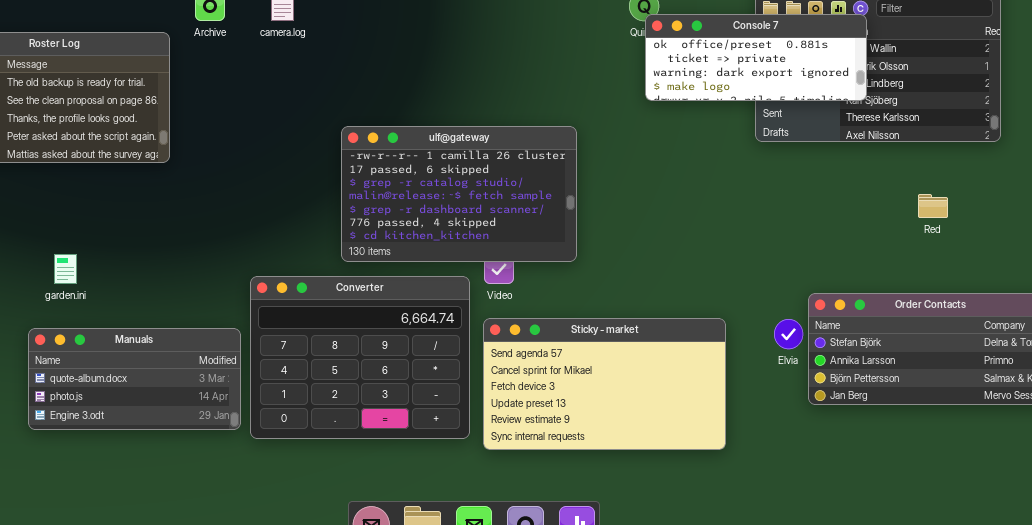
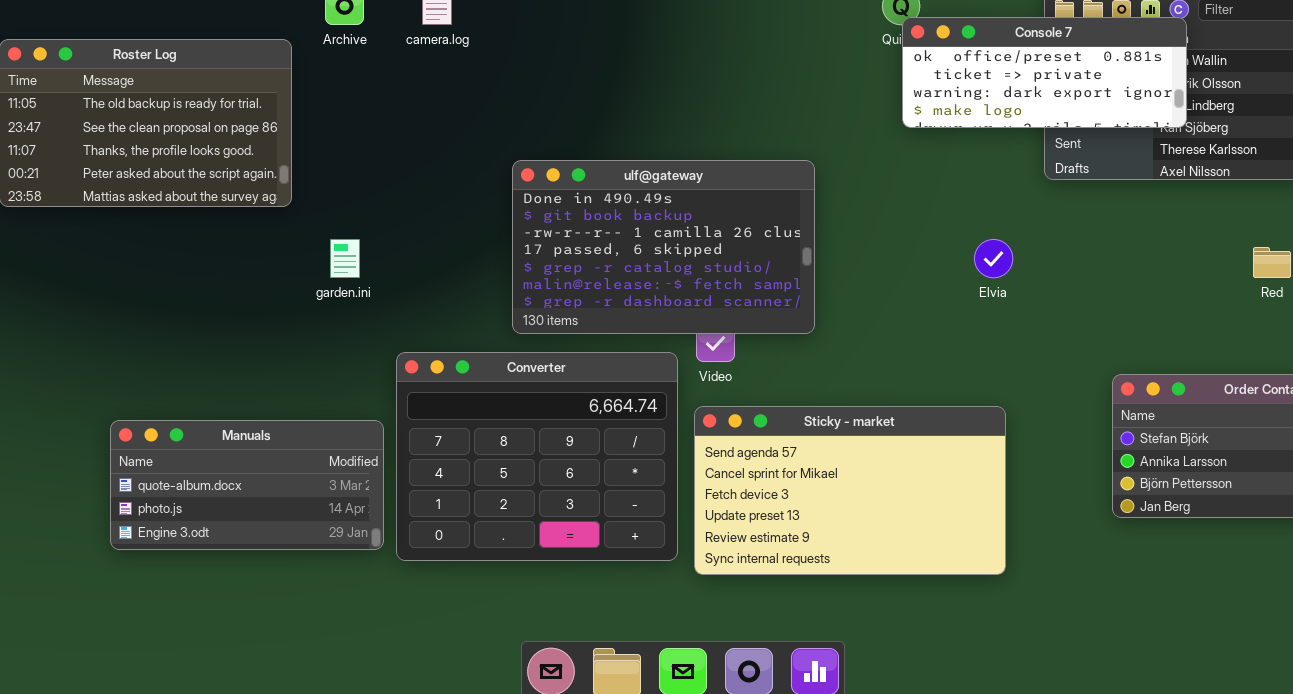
ulf@gateway: [341,126,577,262] -> [512,160,815,334], scrolled up 2 rows
garden.ini: [54,254,77,284] -> [330,239,360,278], moved
Elvia: [774,319,803,349] -> [974,239,1013,278], moved

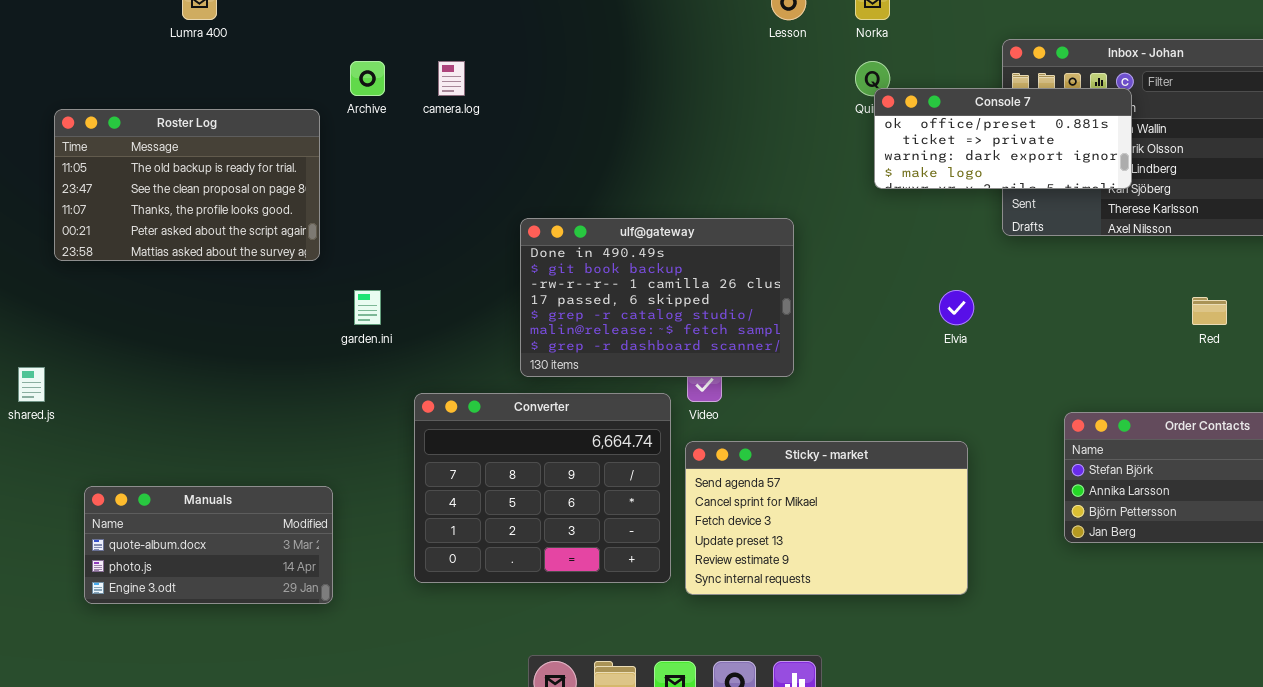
Manuals: [110,420,384,550] -> [84,486,333,604], moved

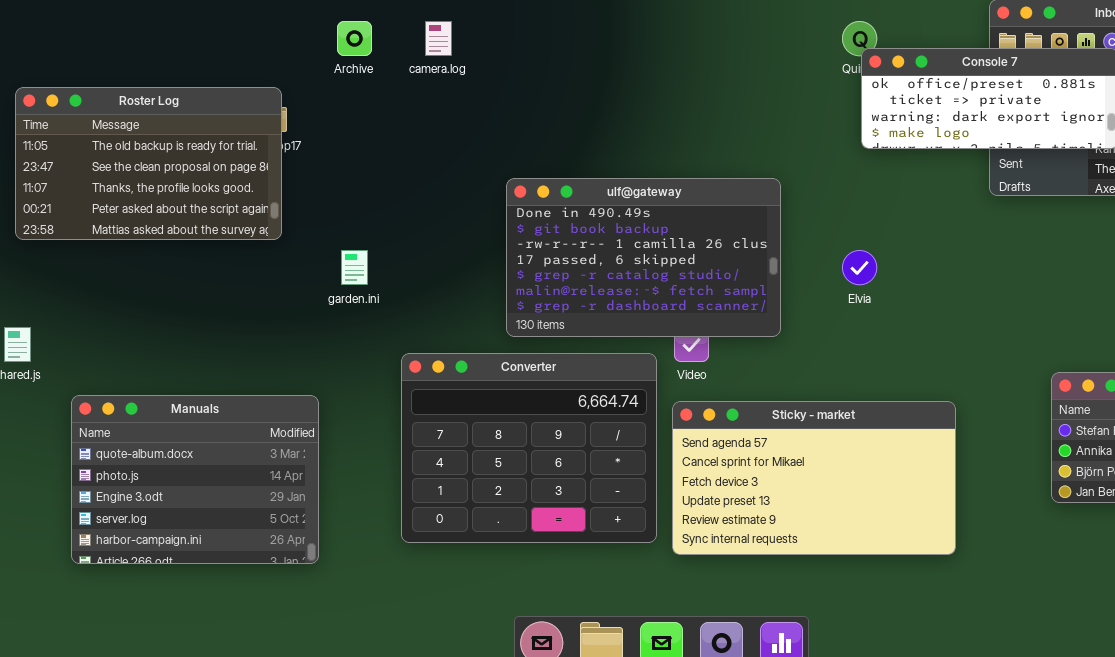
Roster Log: [54,109,320,261] -> [15,87,282,240], moved
Elvia: [939,290,974,325] -> [842,250,877,285], moved
Manuals: [84,486,333,604] -> [71,395,319,564], resized

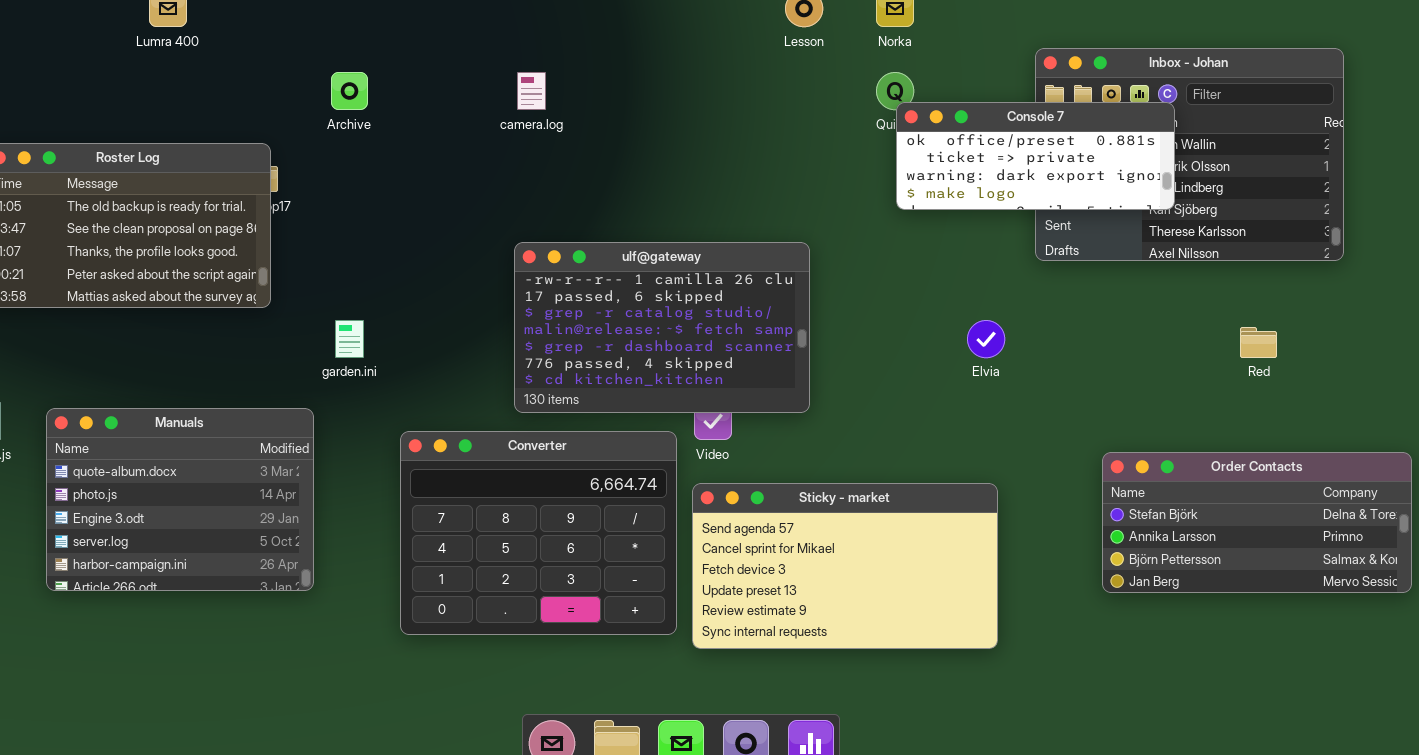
camera.log: [425,21,452,56] -> [517,72,546,110], moved
ulf@gateway: [506,178,781,337] -> [514,242,810,413], scrolled down 2 rows
Elvia: [842,250,877,285] -> [967,320,1005,358], moved
Manuals: [71,395,319,564] -> [46,408,314,591], moved

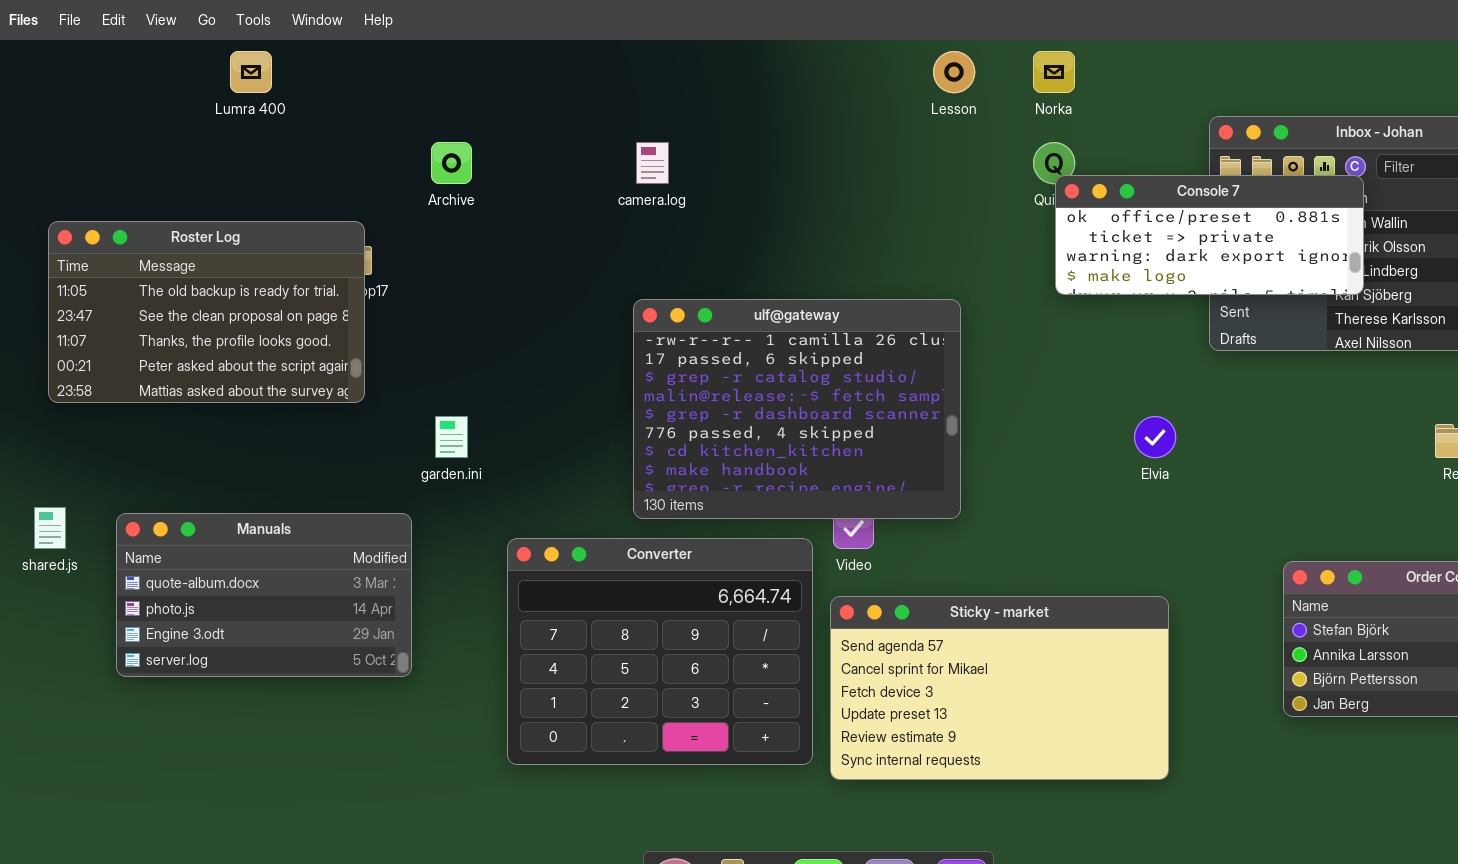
ulf@gateway: [514,242,810,413] -> [633,299,961,519], resized
Manuals: [46,408,314,591] -> [116,513,412,677], resized

